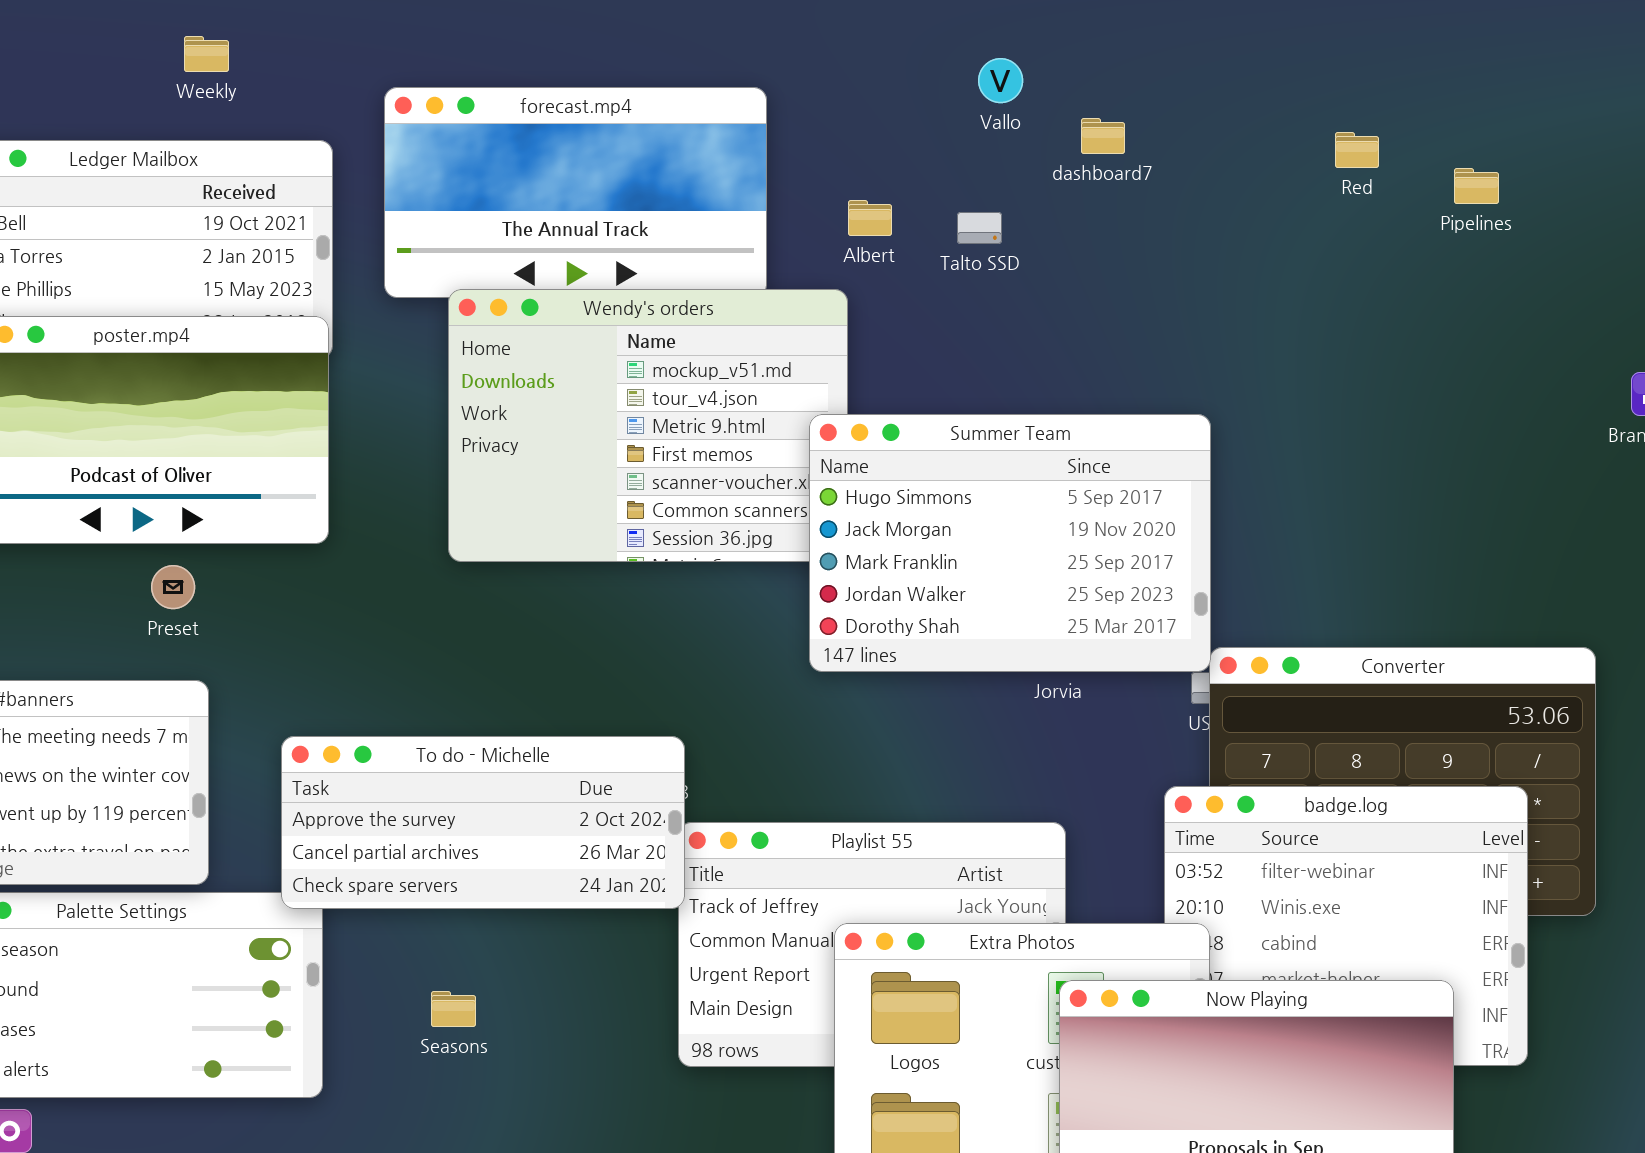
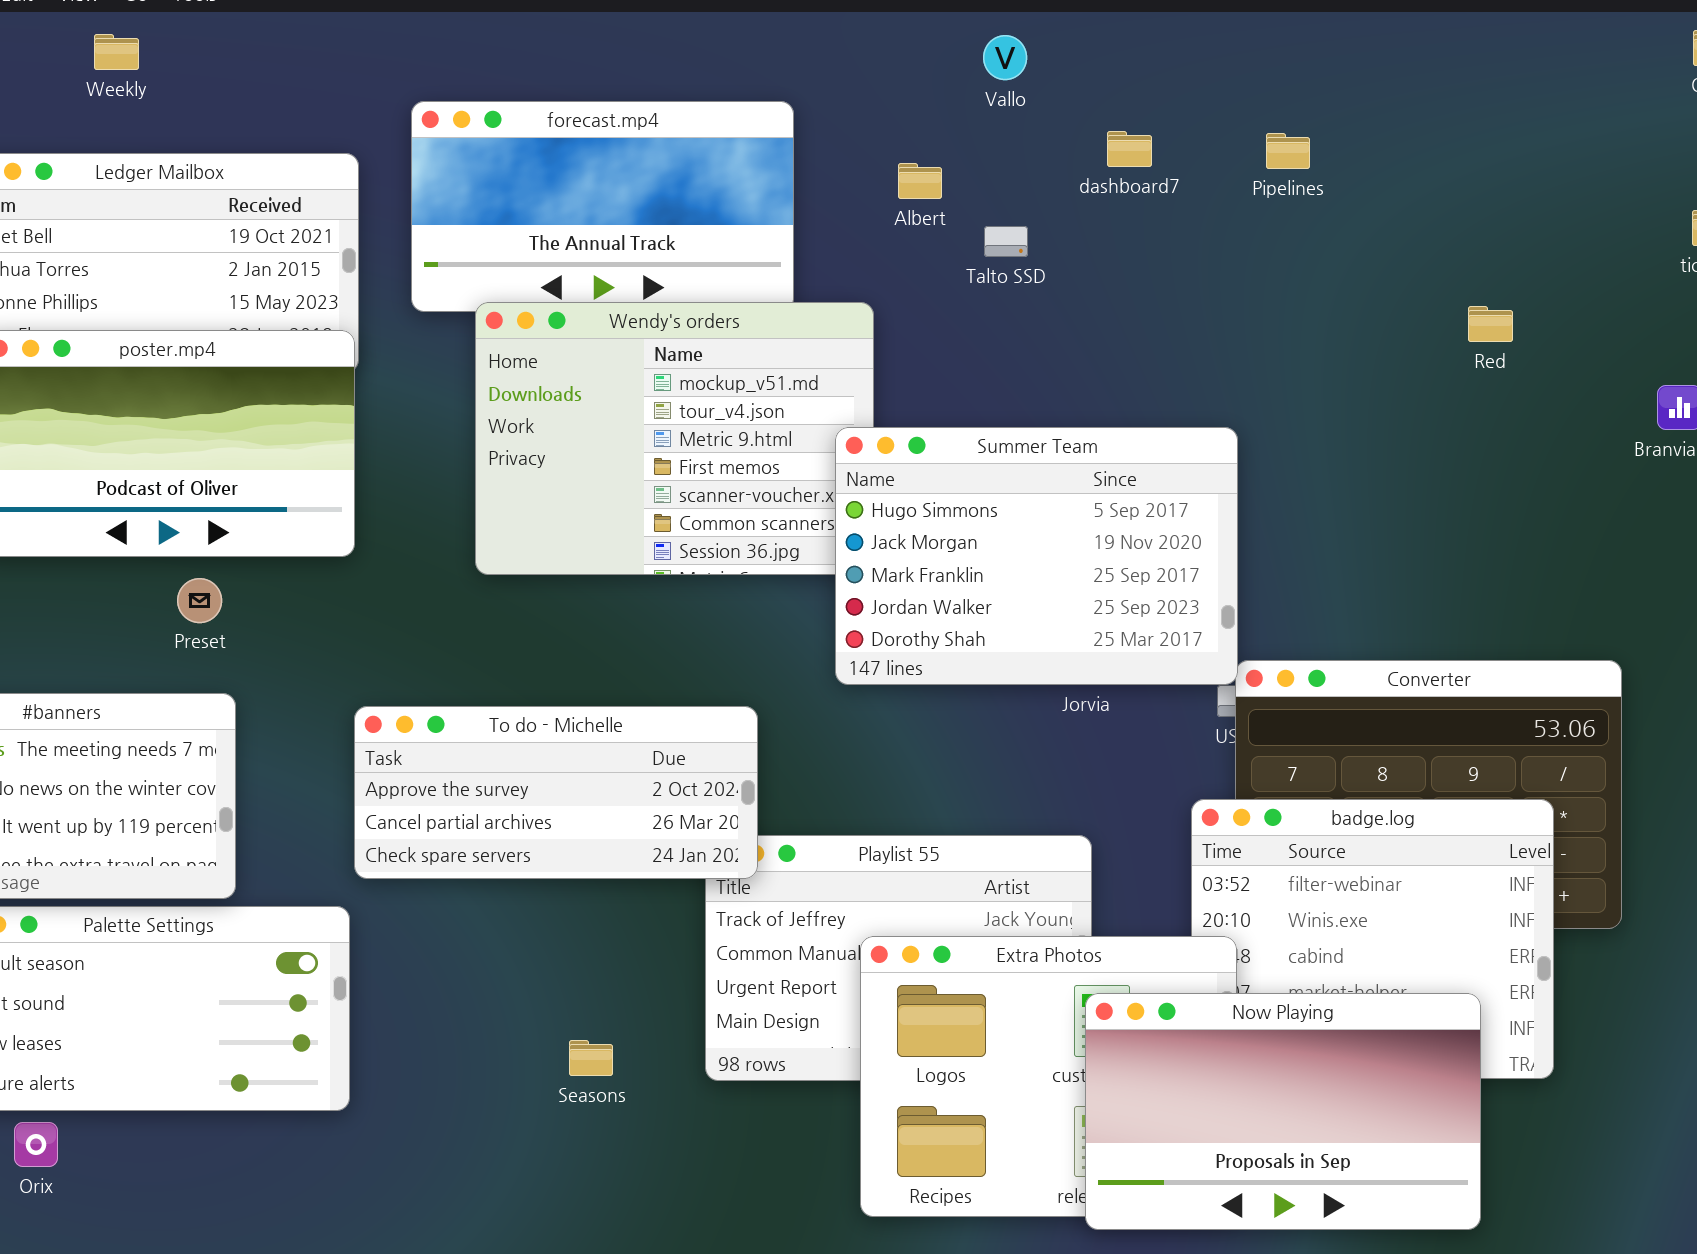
Weekly: [184,36,229,72] -> [94,34,139,70], moved
Vallo: [978,58,1023,103] -> [983,35,1027,80], moved
Red: [1335,132,1379,168] -> [1468,306,1513,342], moved
Pipelines: [1454,168,1499,204] -> [1266,133,1310,169], moved
Albert: [848,200,892,236] -> [898,163,942,199], moved
To do - Michelle: [281,736,685,909] -> [354,706,758,879], moved
Seasons: [431,991,476,1027] -> [569,1040,613,1076], moved

